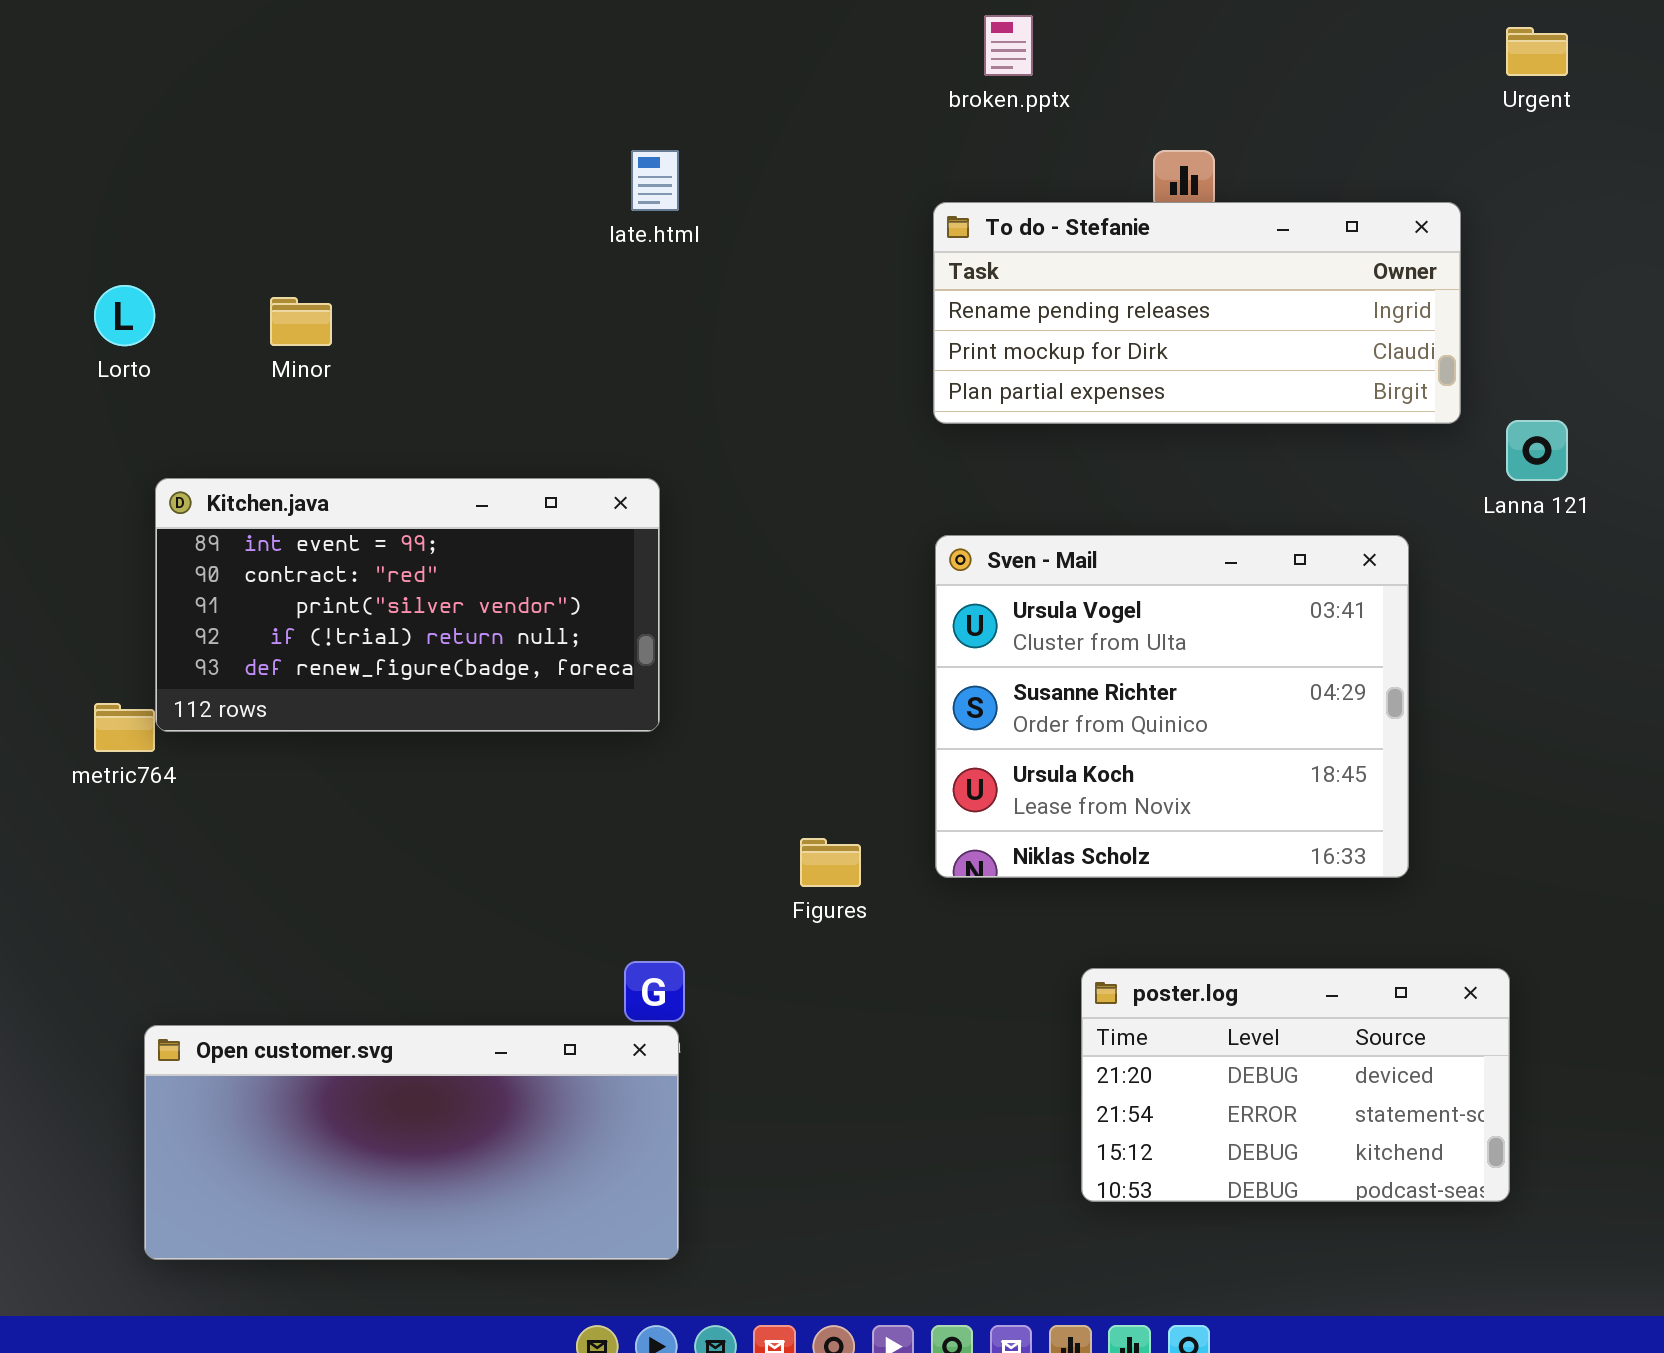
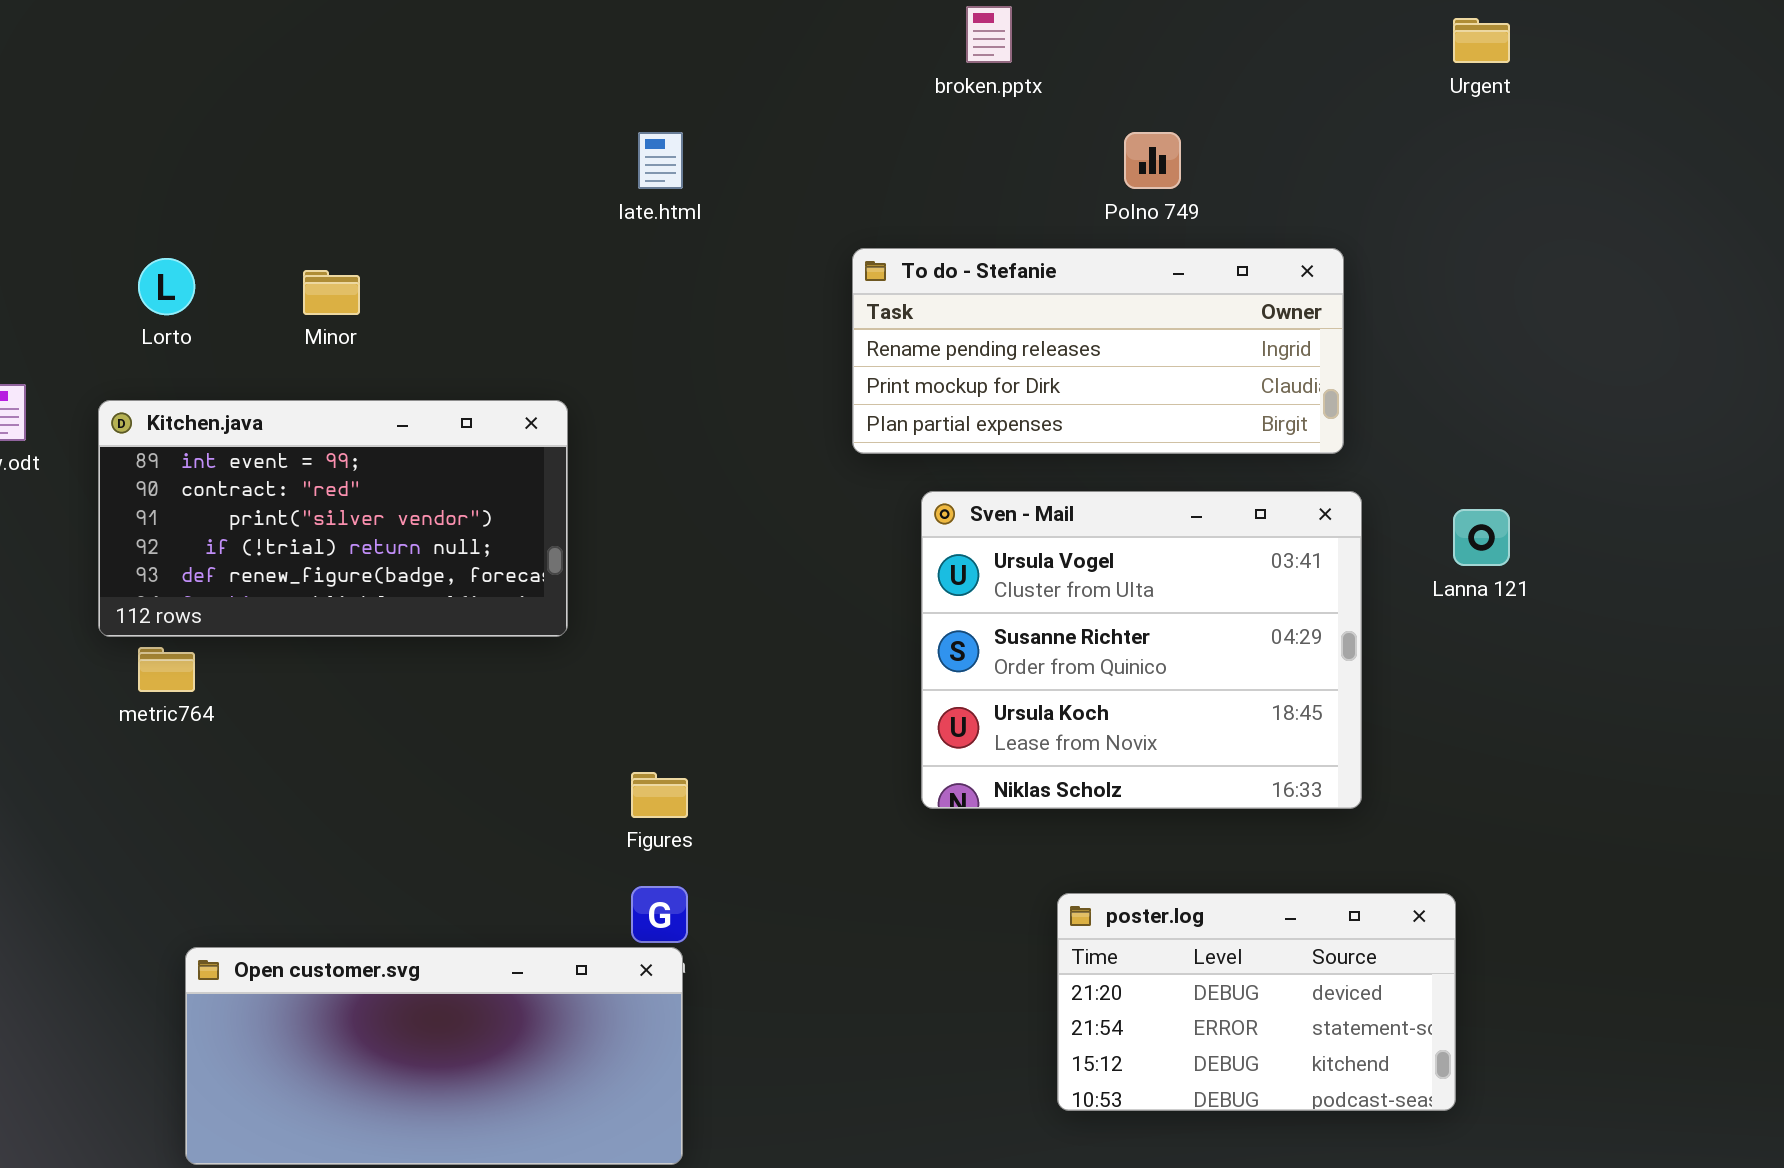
To do - Stefanie: [933,202,1461,424] -> [852,248,1344,454], moved
Lanna 121: [1506,420,1568,481] -> [1453,509,1510,566], moved
Kitchen.java: [155,478,660,732] -> [98,400,568,637], moved
Figures: [800,838,861,887] -> [631,772,688,818], moved

